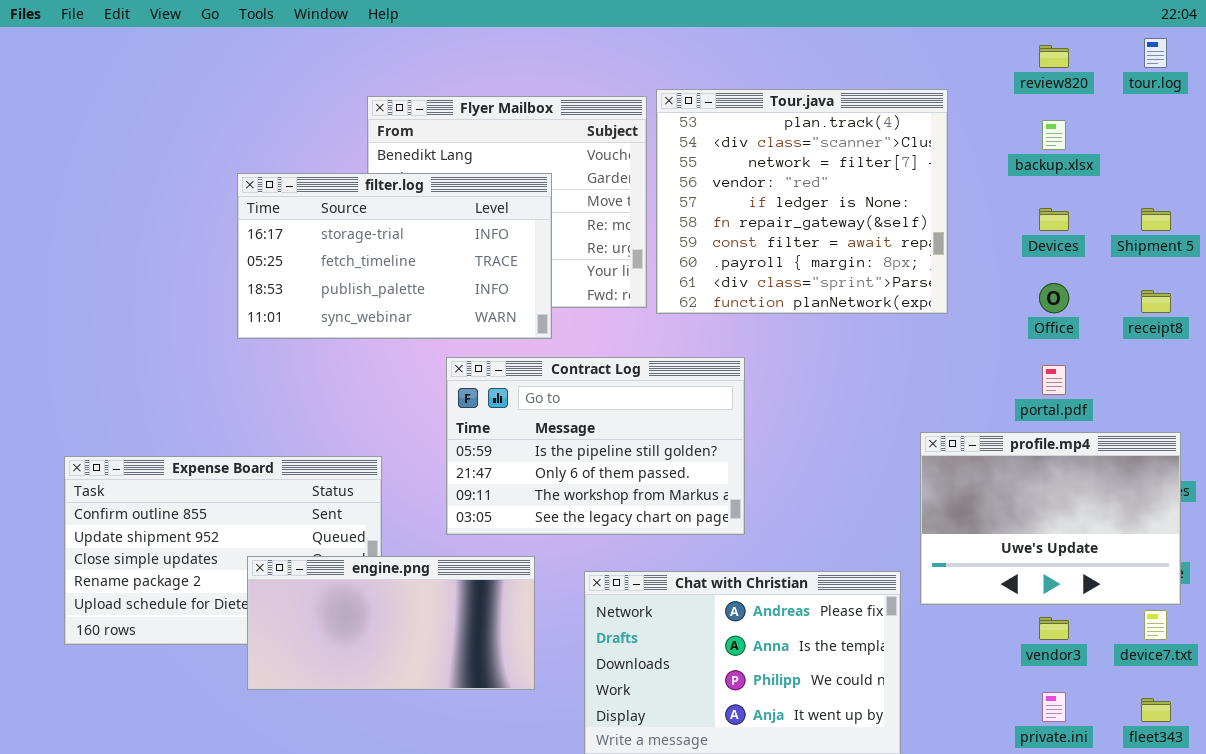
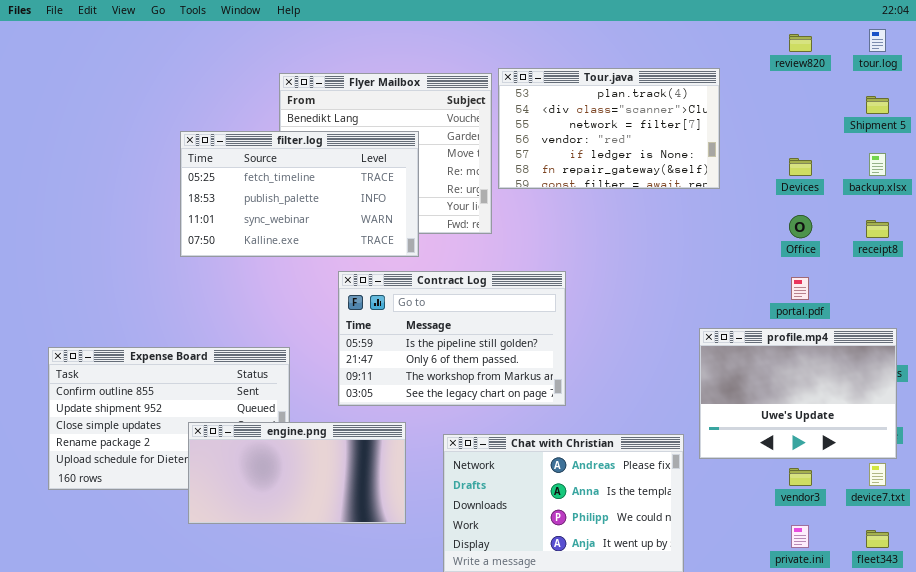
Tour.java: [656,89,948,314] -> [498,68,720,189], resized
backup.xlsx: [1042,120,1066,150] -> [869,153,886,176], moved
filter.log: [237,173,552,339] -> [180,131,419,257], scrolled down 1 row
Shipment 5: [1141,208,1171,231] -> [866,96,889,114], moved

